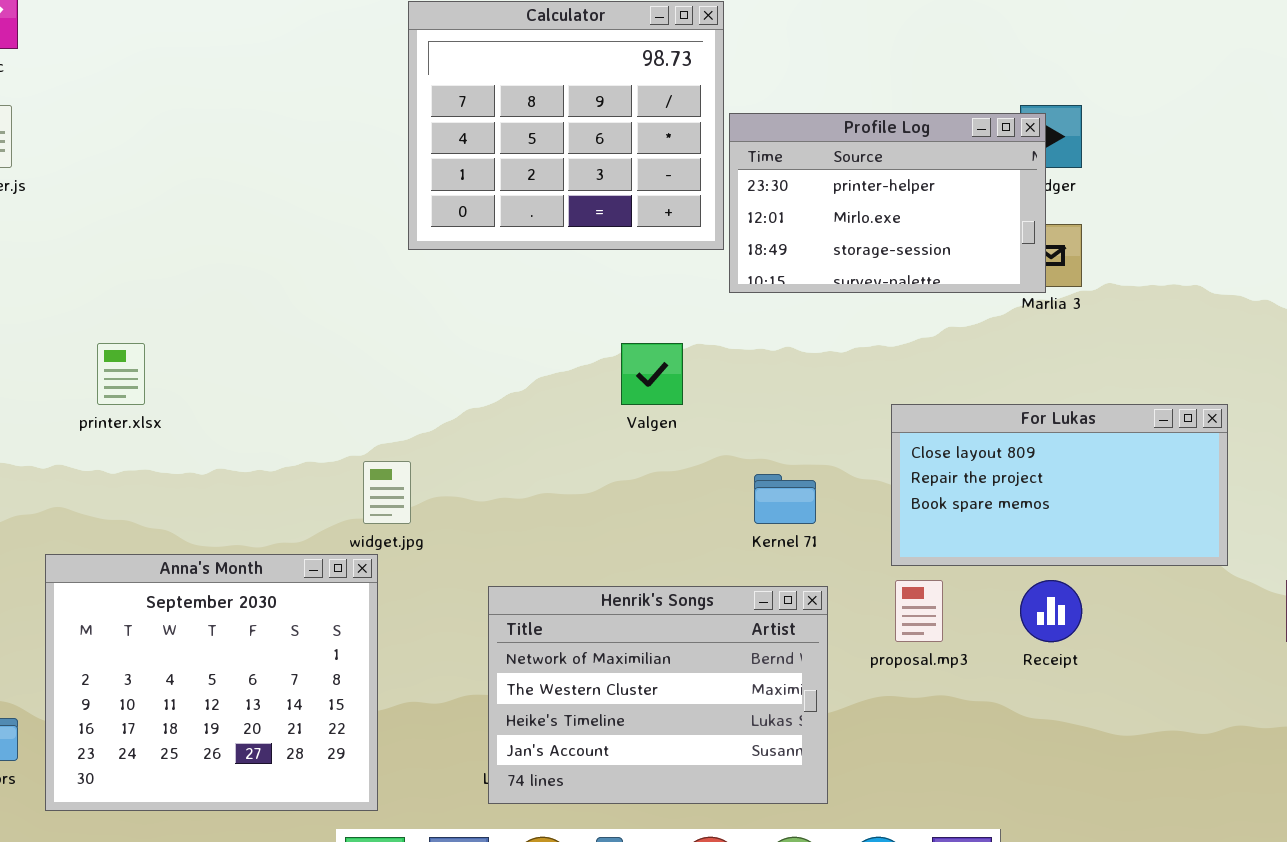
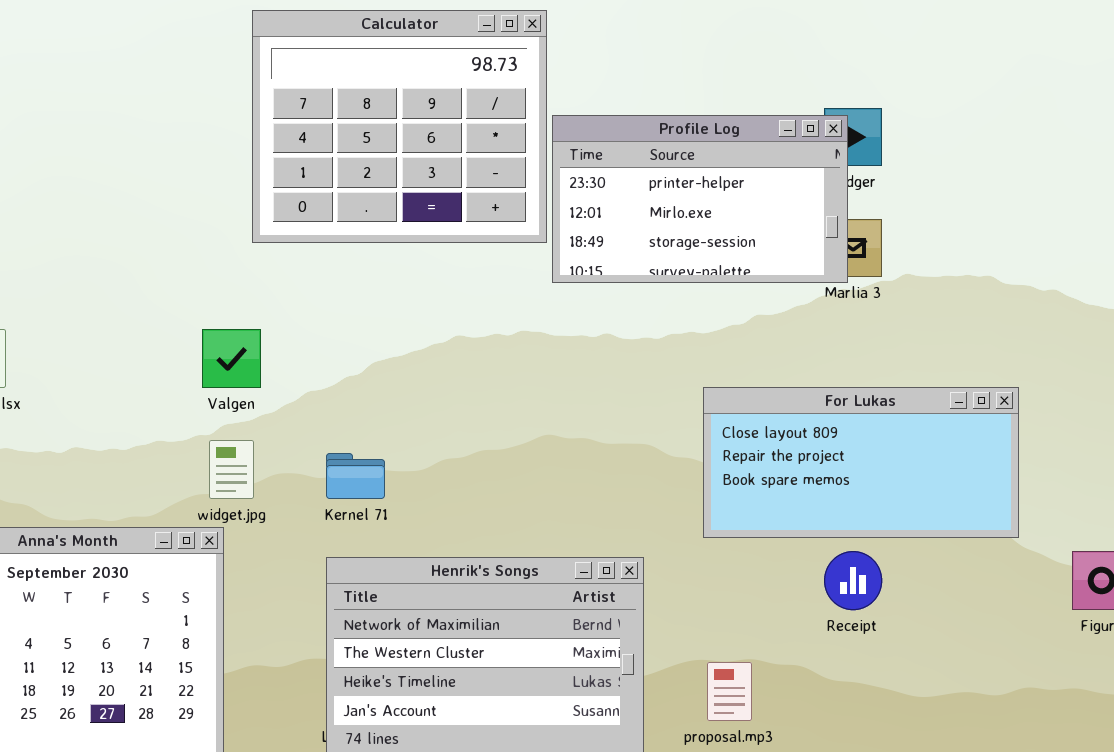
Valgen: [621,343,683,405] -> [202,329,261,388], moved
Kernel 71: [754,474,816,524] -> [326,453,385,499], moved
proposal.mp3: [895,580,943,642] -> [707,662,752,721], moved

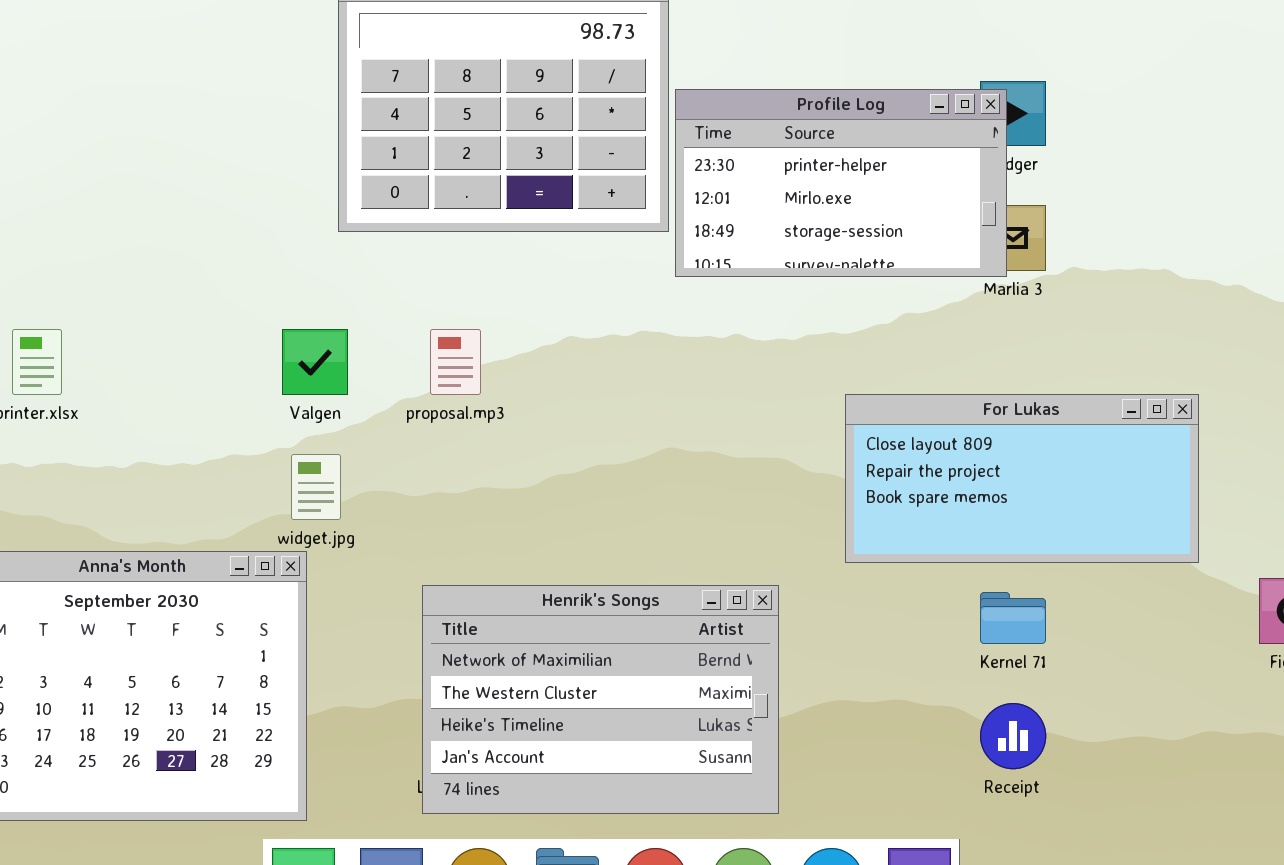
Kernel 71: [326,453,385,499] -> [980,592,1046,644], moved
Receipt: [824,551,882,610] -> [980,703,1046,769], moved
proposal.mp3: [707,662,752,721] -> [430,329,481,395], moved

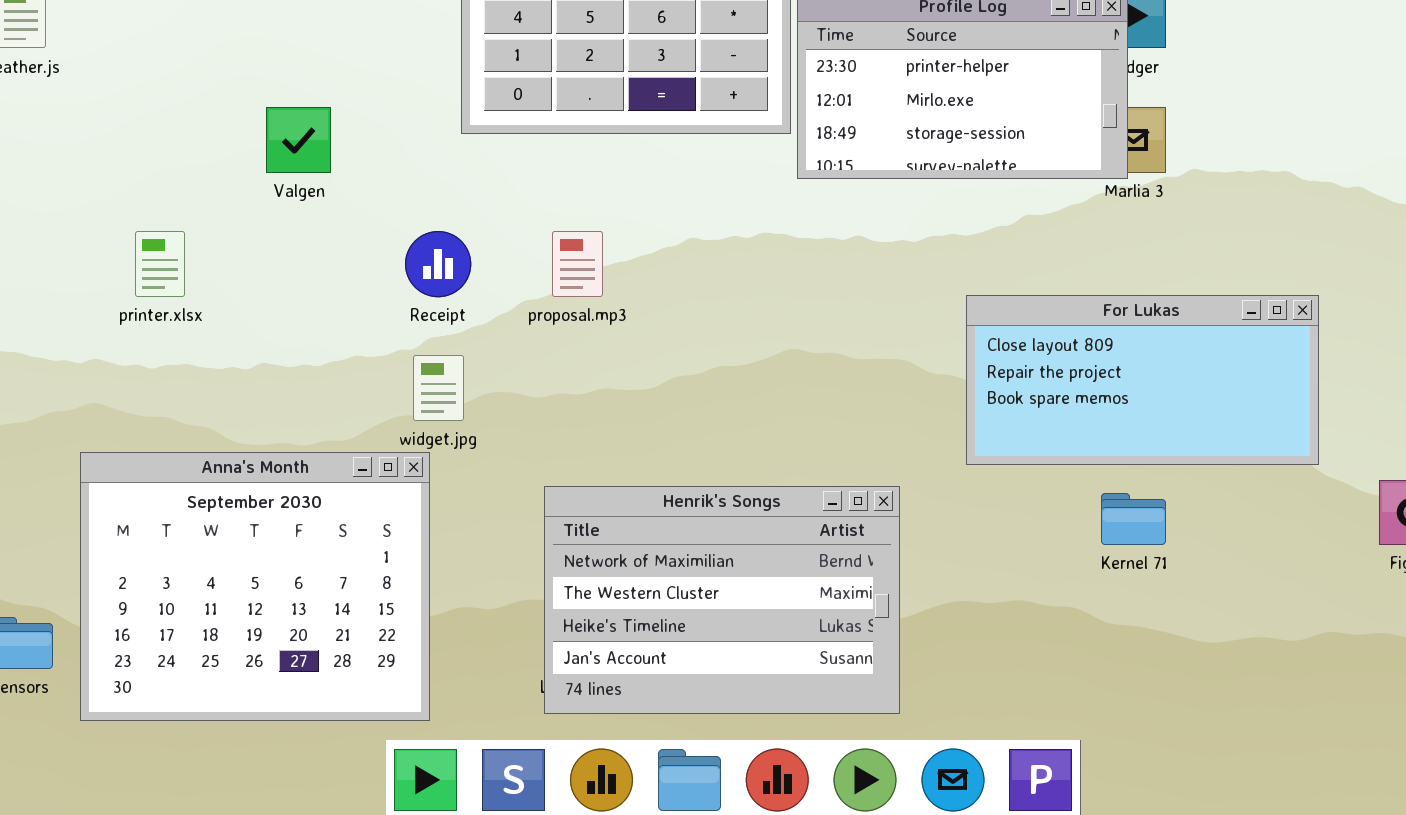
Valgen: [282,329,348,395] -> [266,107,331,173], moved
Receipt: [980,703,1046,769] -> [405,231,471,297], moved

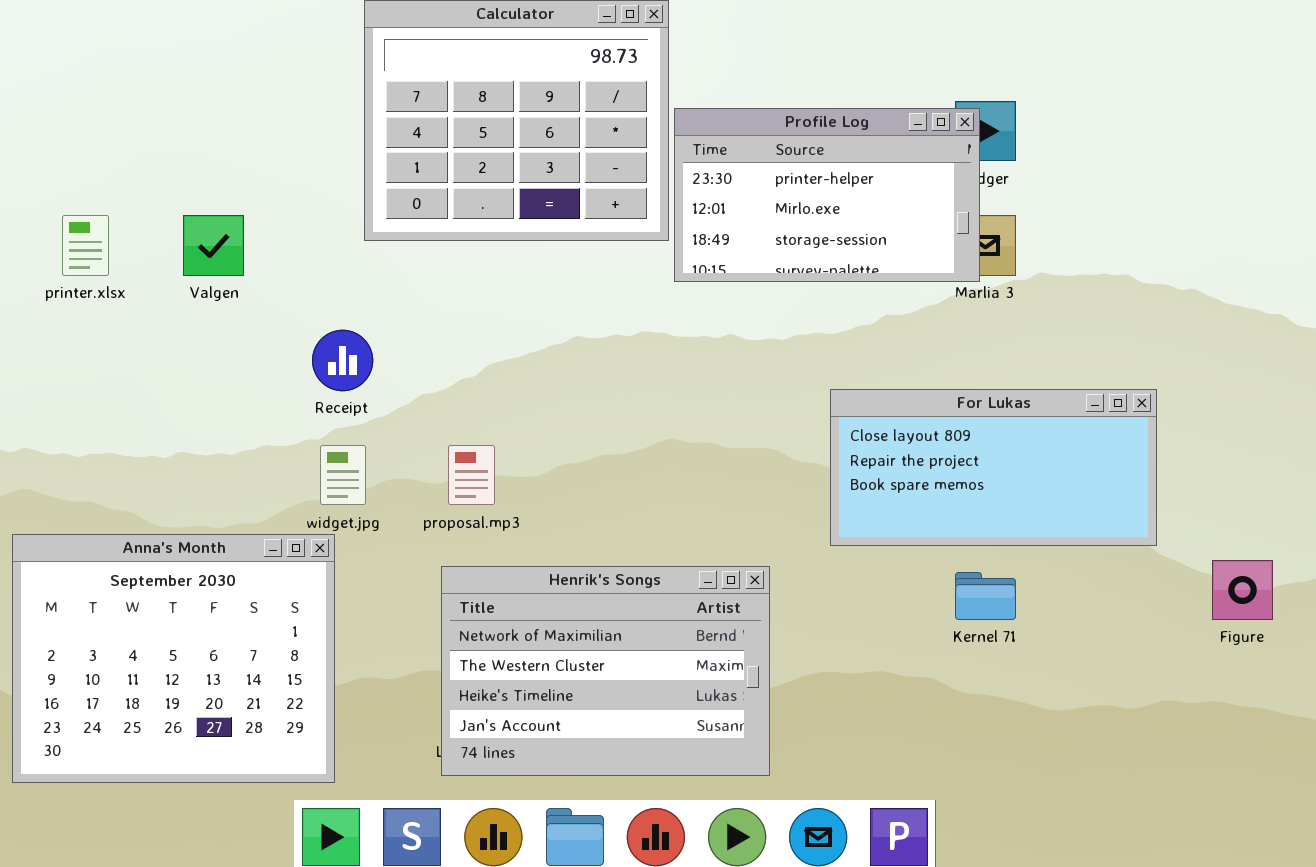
printer.xlsx: [135,231,185,297] -> [62,215,109,276], moved
proposal.mp3: [552,231,603,297] -> [448,445,495,505], moved

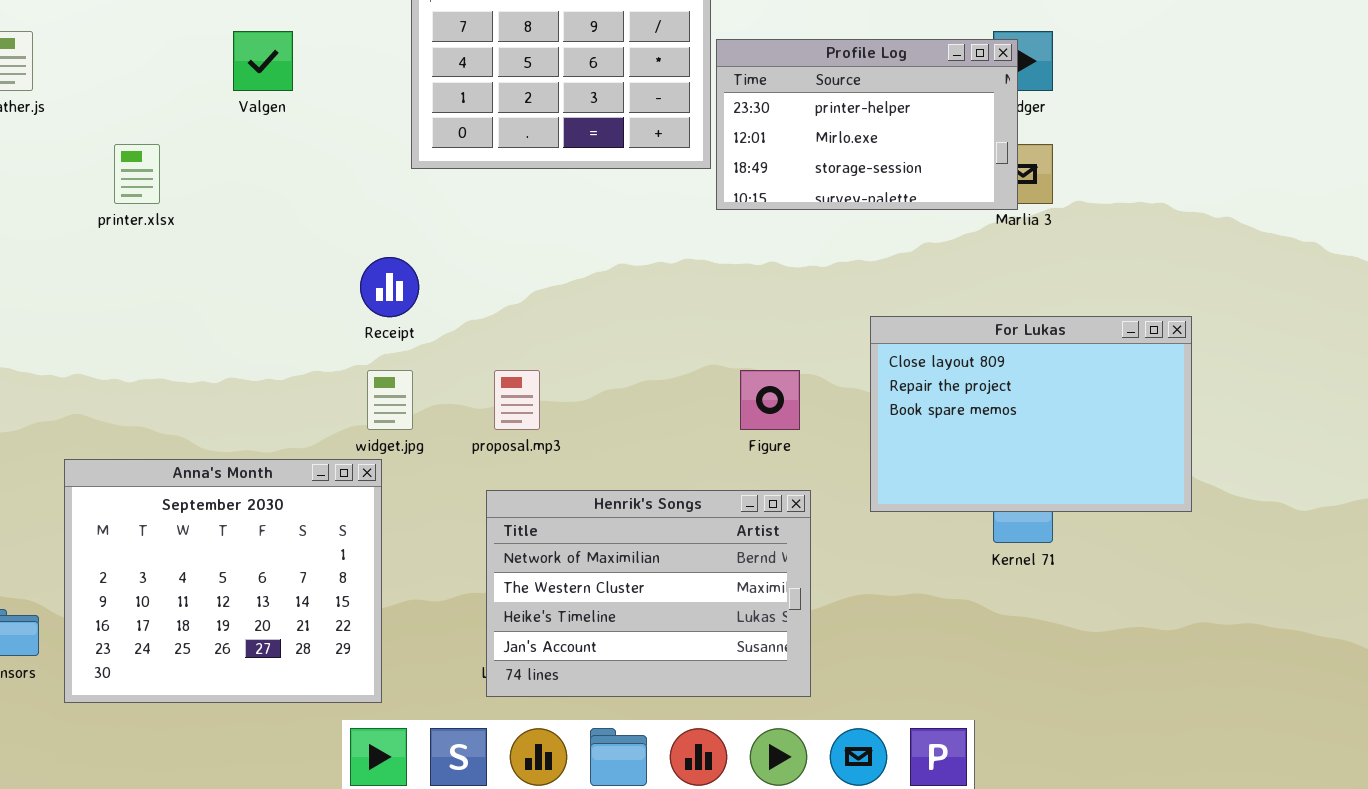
Valgen: [183,215,244,276] -> [233,31,293,91], moved
For Lukas: [830,389,1157,546] -> [870,316,1192,512], resized
Figure: [1212,560,1273,620] -> [740,370,800,430], moved

